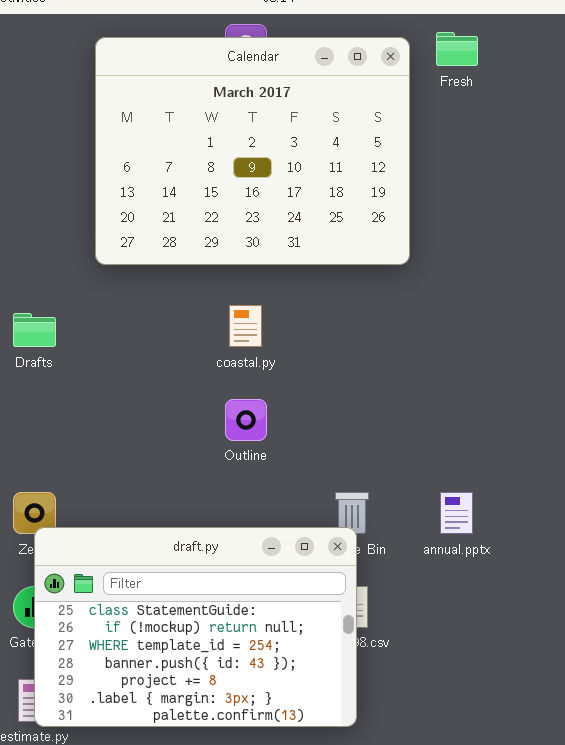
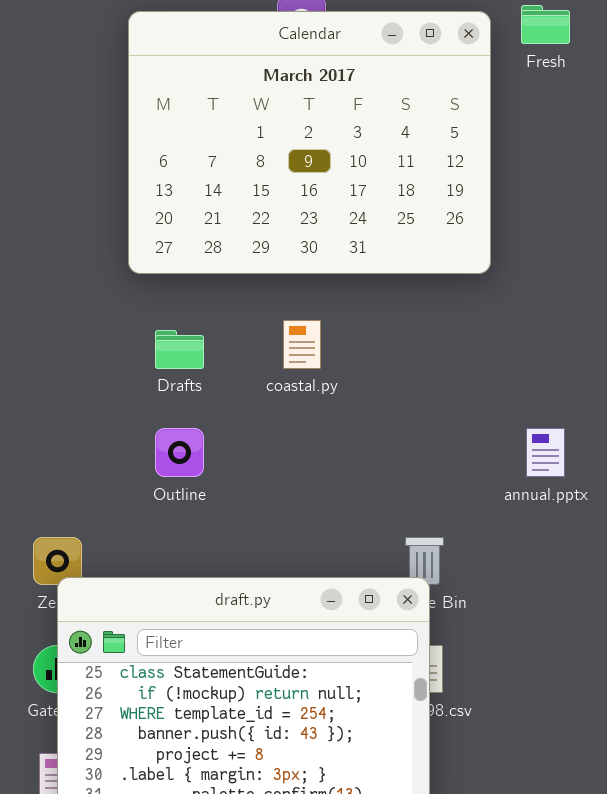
Drafts: [13,313,56,347] -> [155,330,204,369], moved
Outline: [225,399,267,441] -> [155,428,204,477], moved
annual.pptx: [440,492,473,534] -> [526,428,565,477], moved

